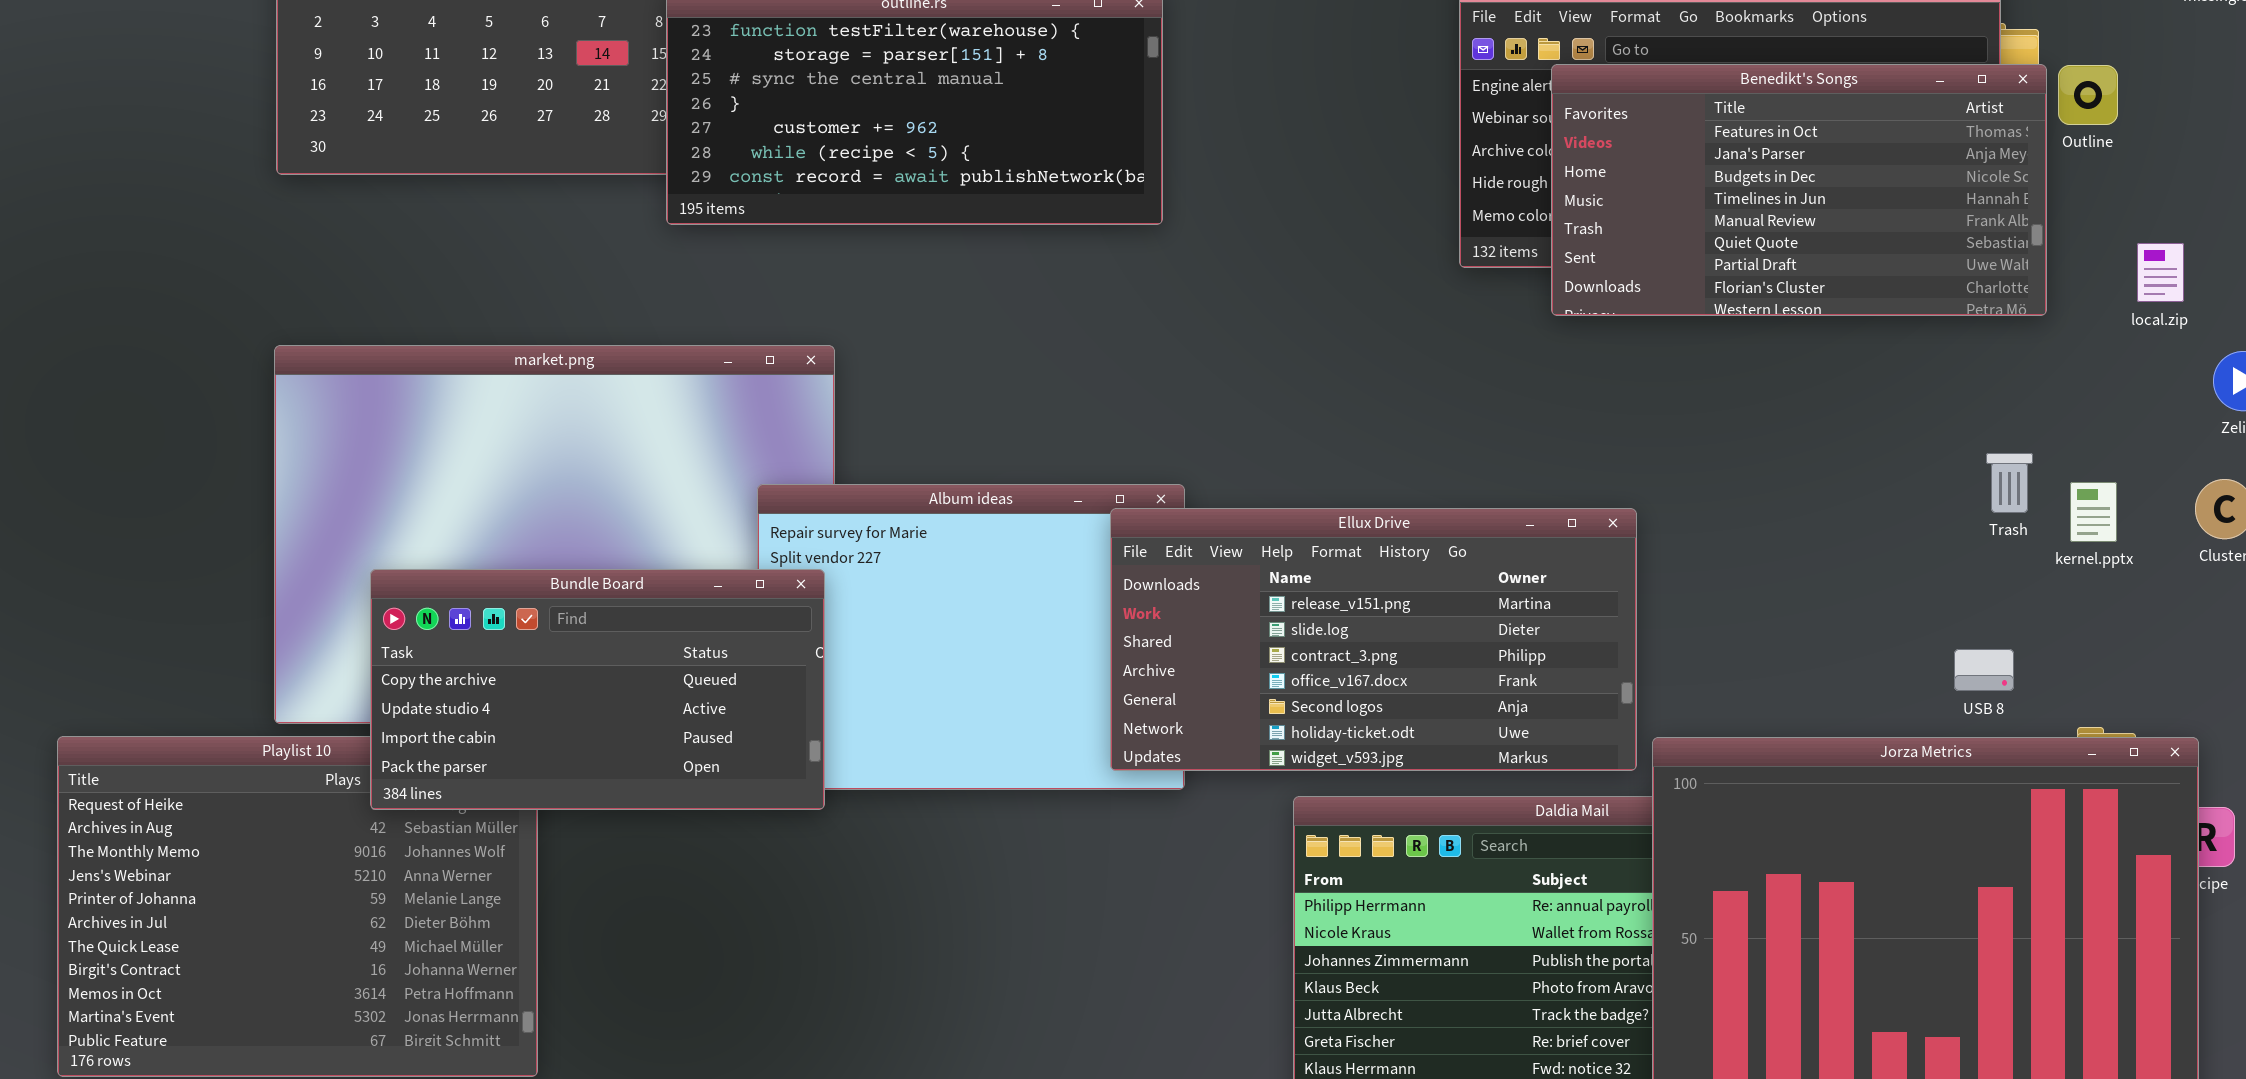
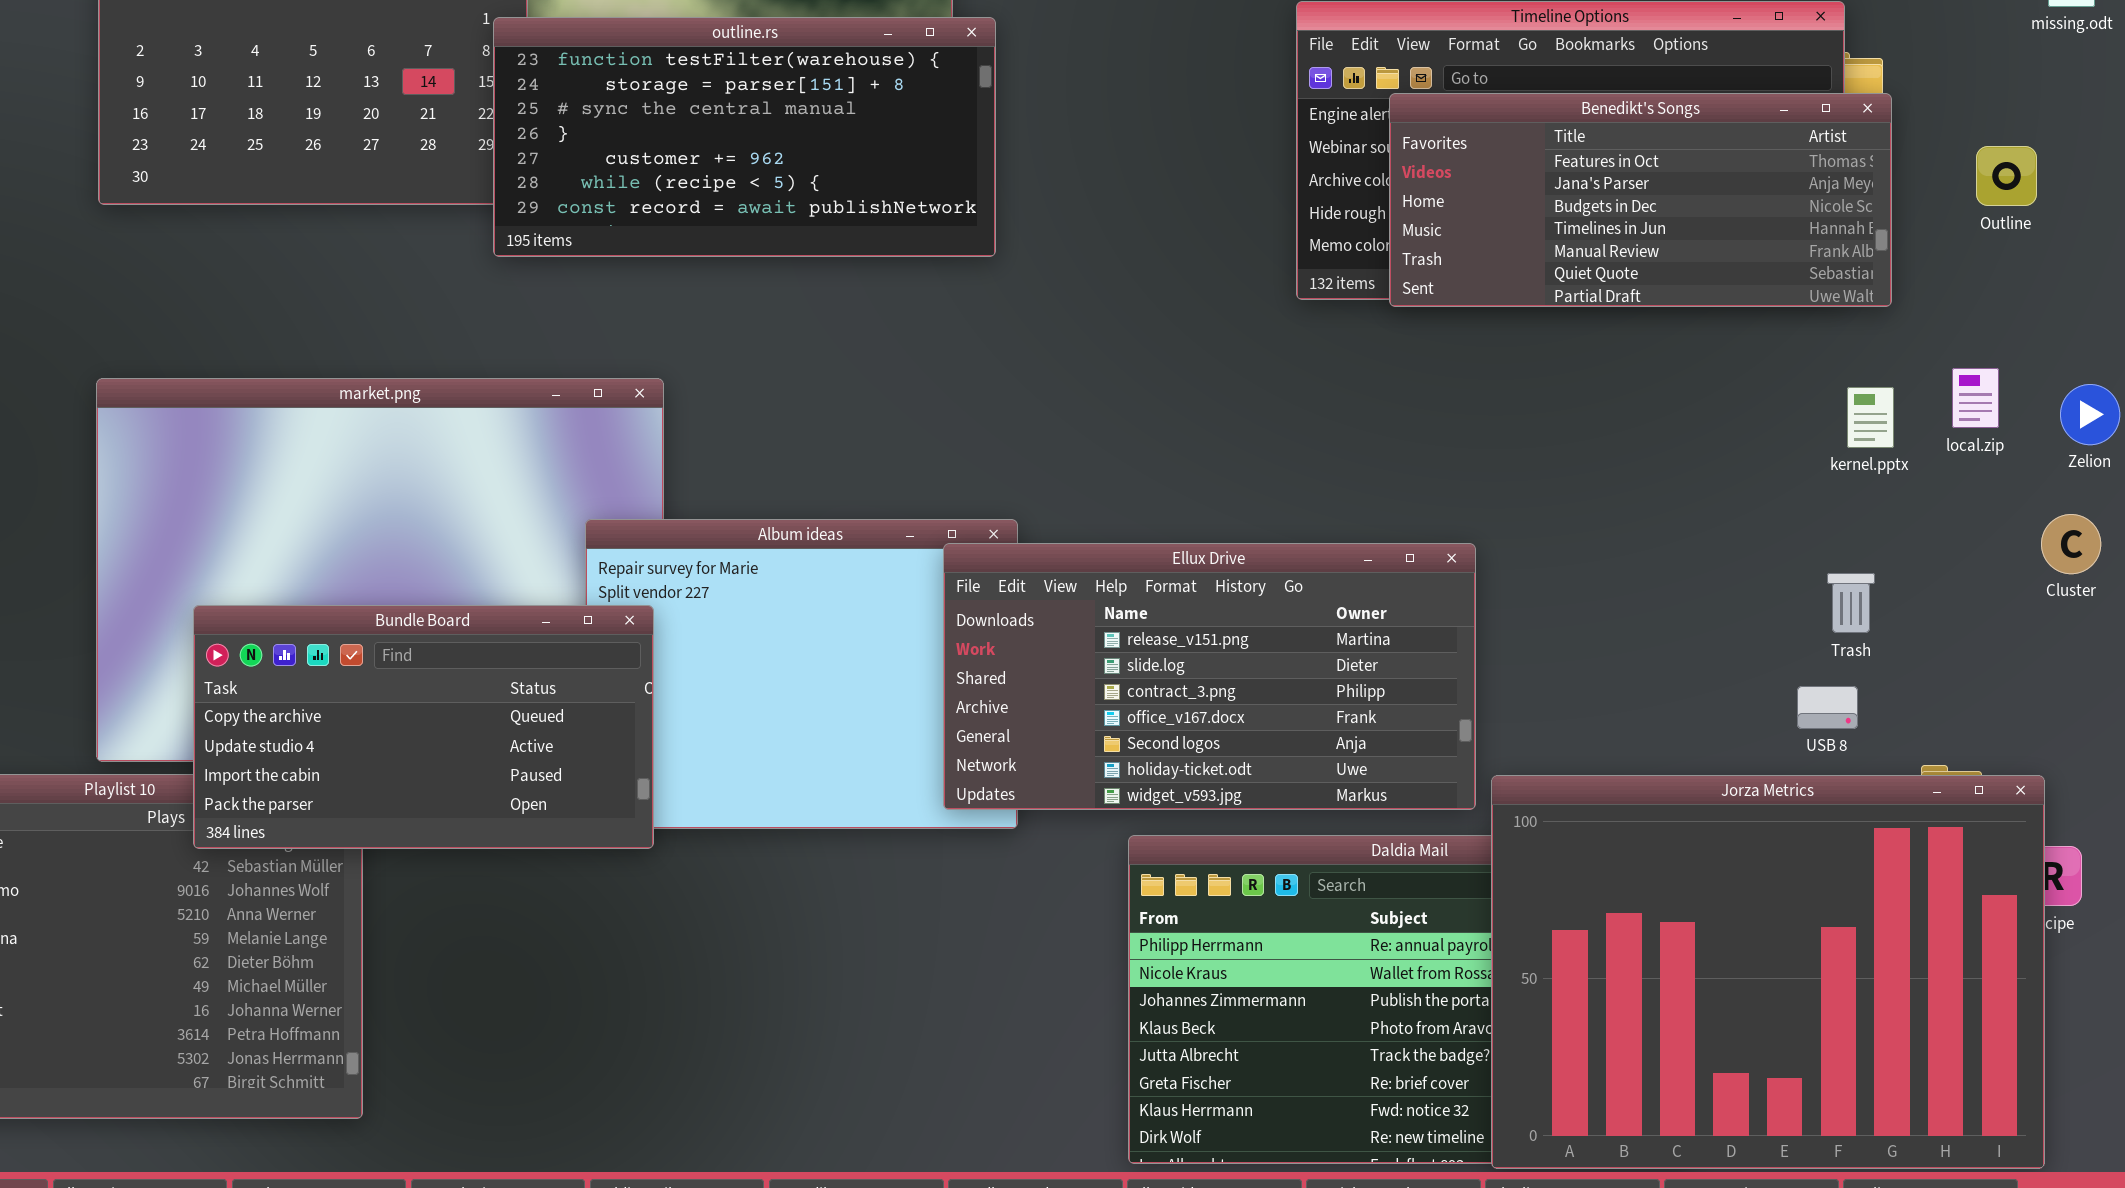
Benedikt's Songs: [1551,64,2047,316] -> [1389,93,1892,307], resized
Outline: [2058,65,2118,125] -> [1976,146,2037,206], moved
local.zip: [2137,243,2184,302] -> [1952,368,1999,428], moved
Trash: [1986,453,2033,513] -> [1827,573,1875,633], moved
kernel.pptx: [2070,482,2117,542] -> [1847,387,1894,448], moved

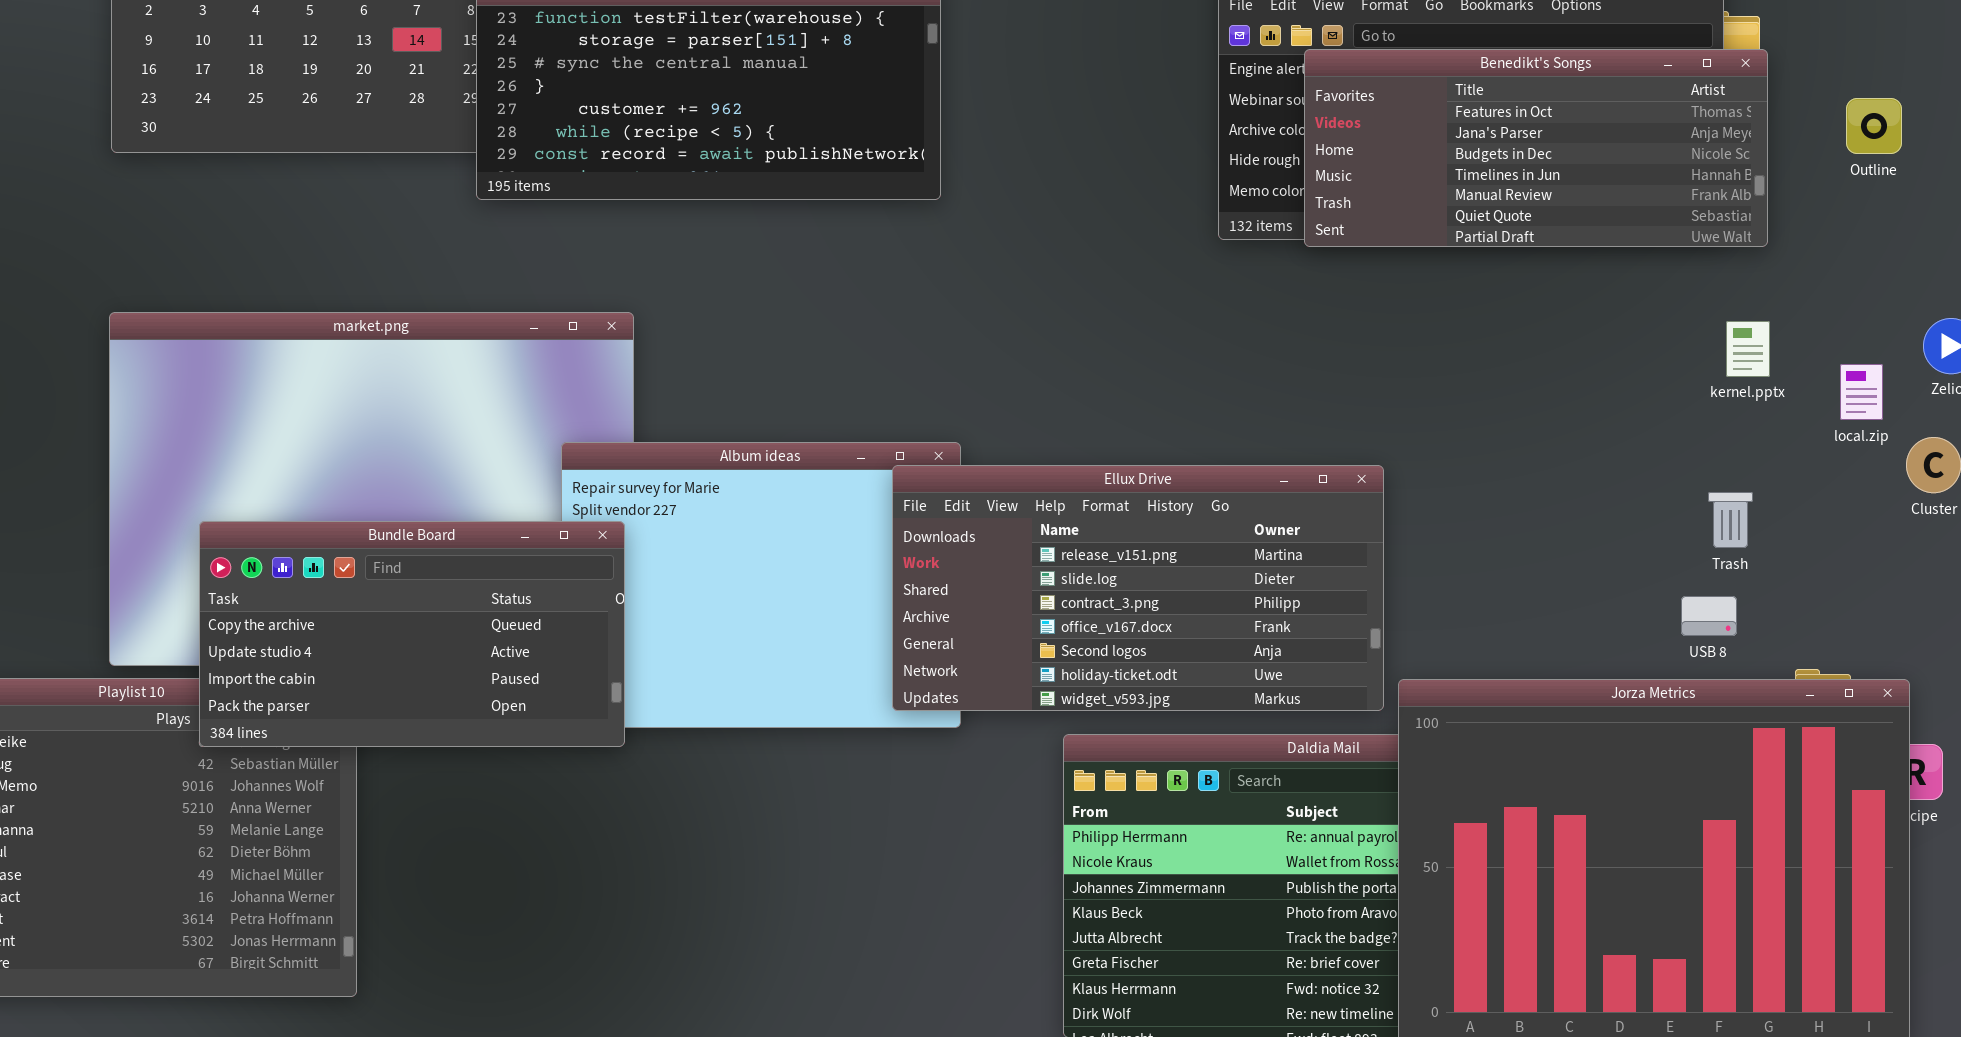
local.zip: [1952,368,1999,428] -> [1840,364,1883,420], moved

